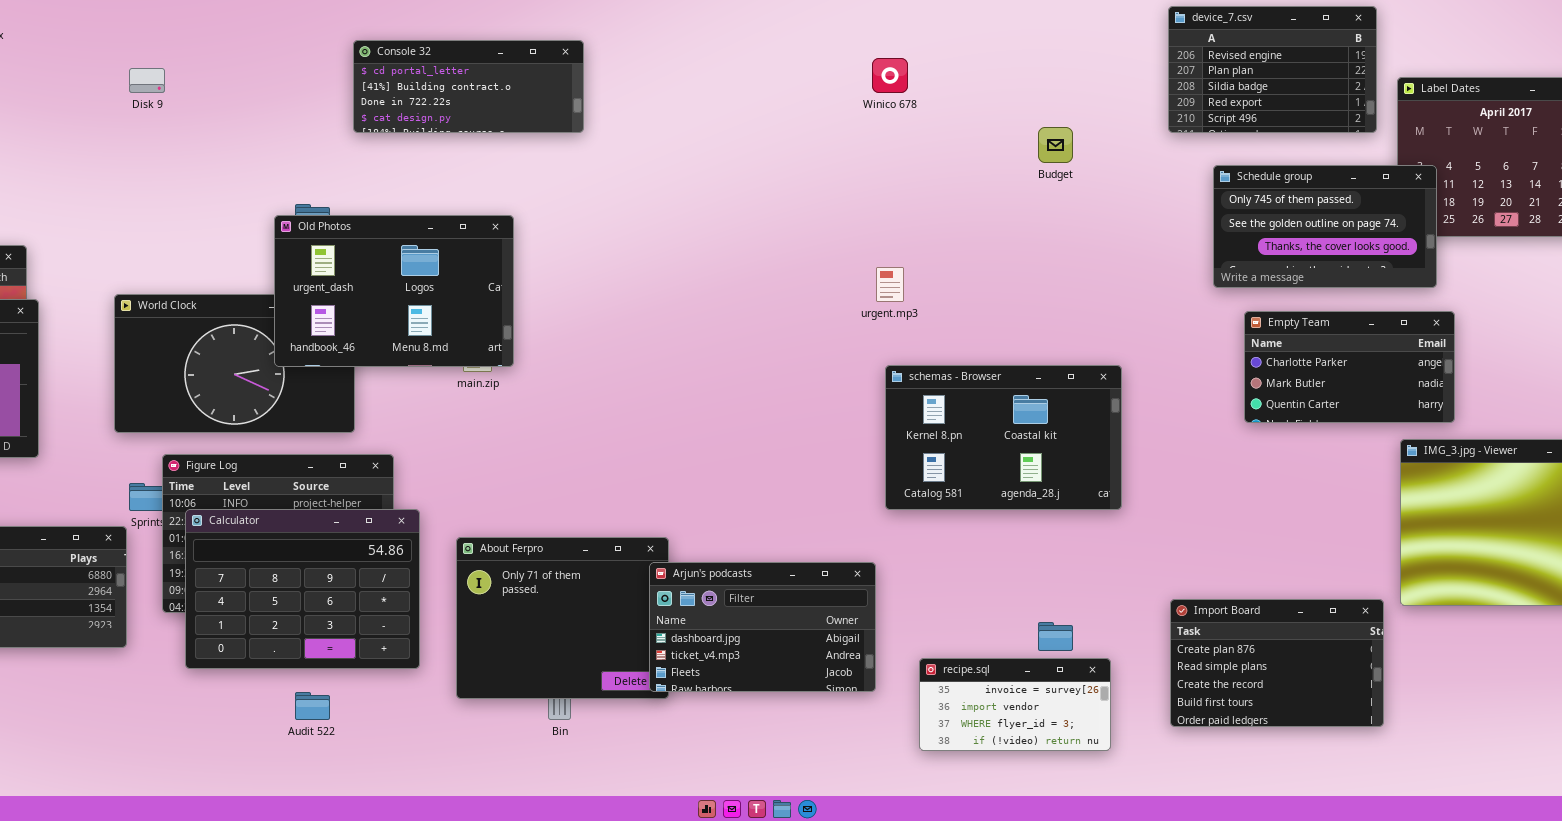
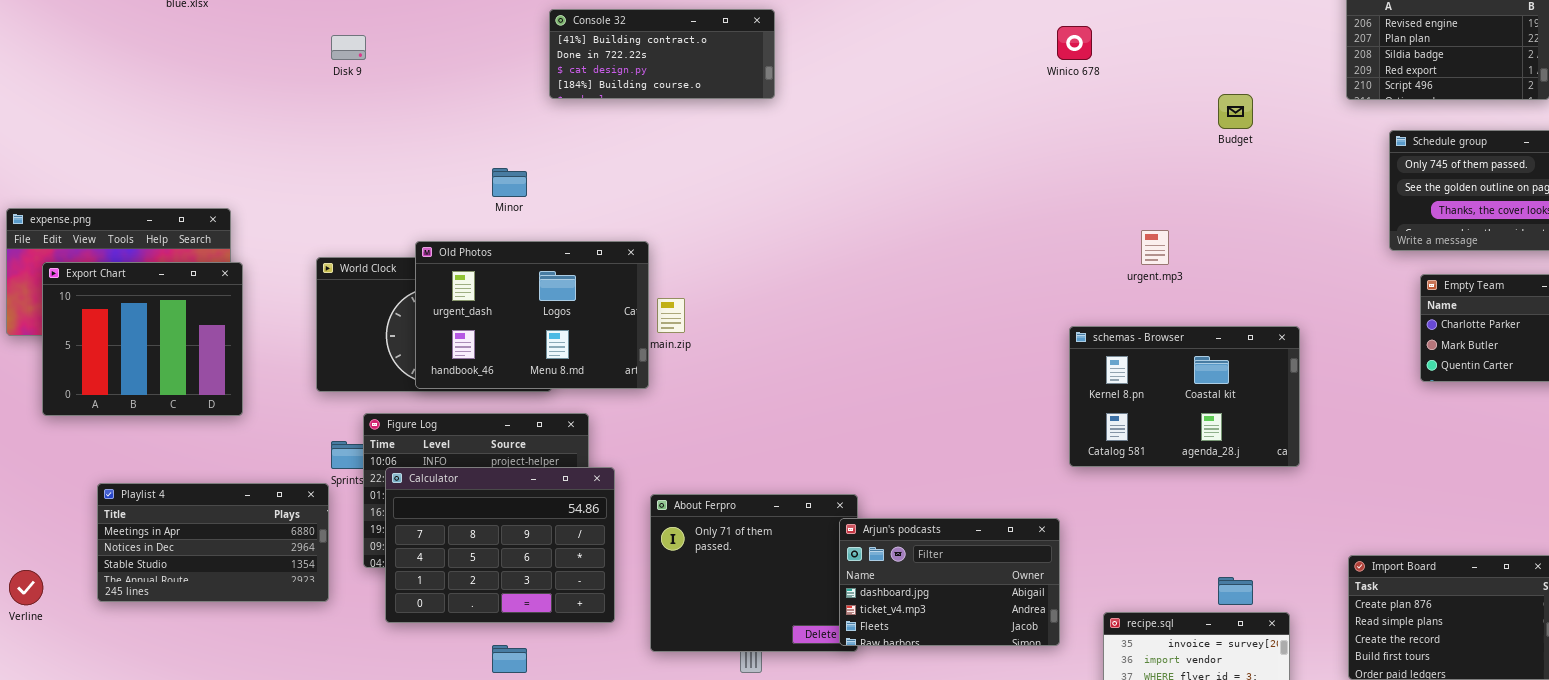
Console 32: [353,40,584,133] -> [549,9,775,99], scrolled down 1 row
Old Photos: [274,215,514,367] -> [415,241,649,389], moved
urgent.mp3: [876,267,904,302] -> [1141,230,1169,265], moved

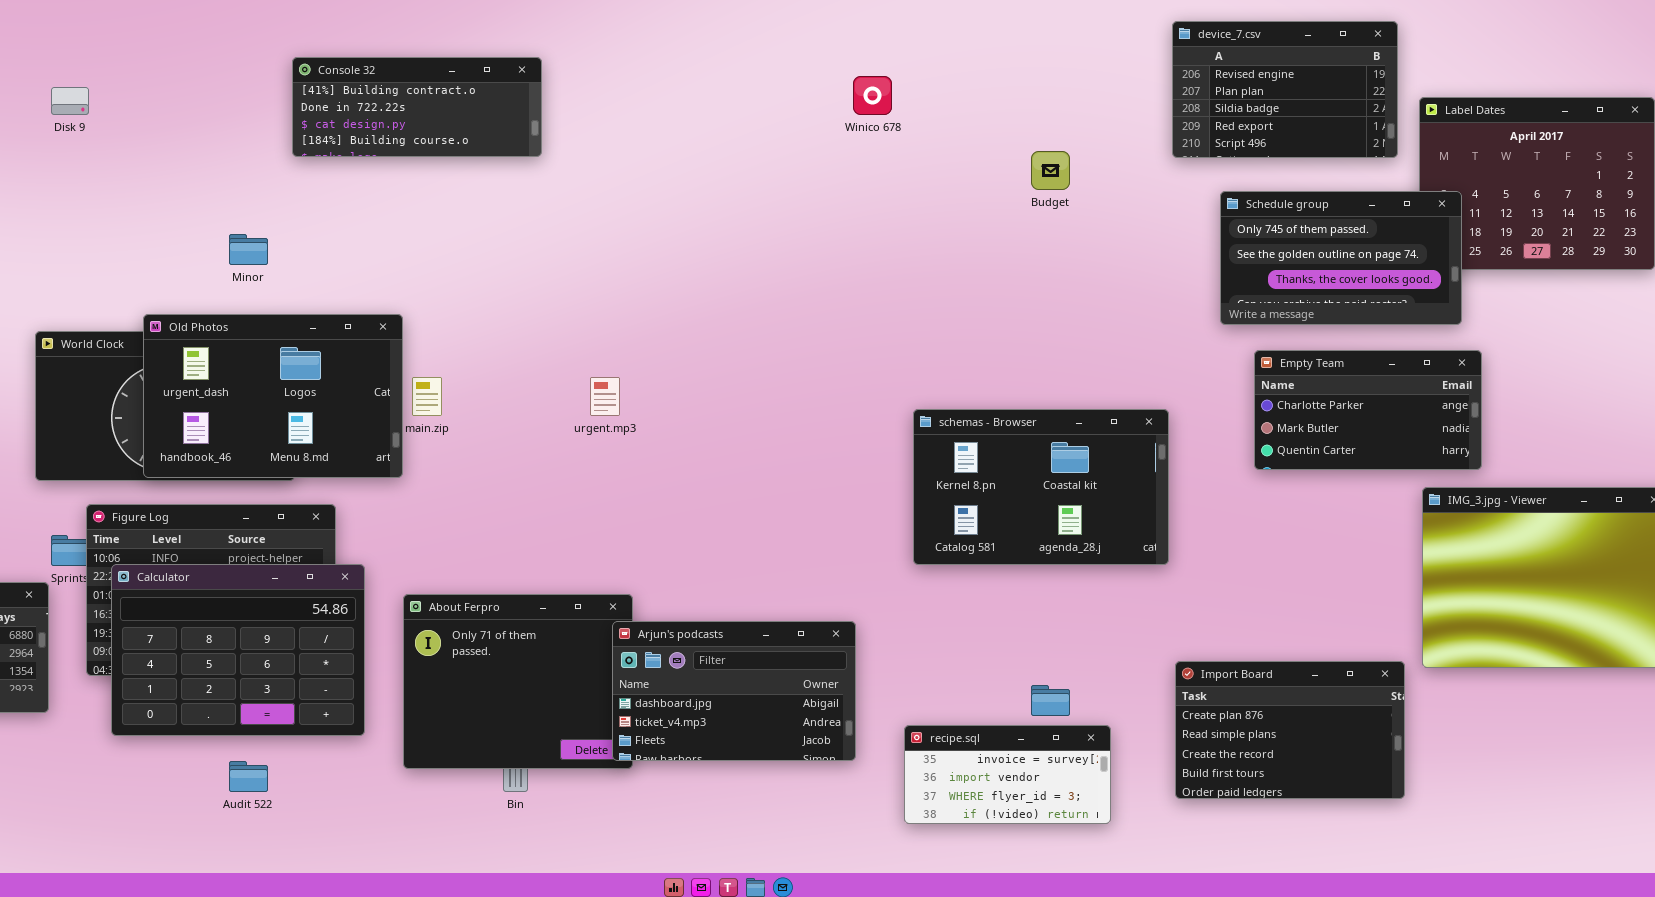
urgent.mp3: [1141,230,1169,265] -> [590,377,620,416], moved
schemas - Browser: [1069,326,1300,467] -> [913,409,1169,565], moved

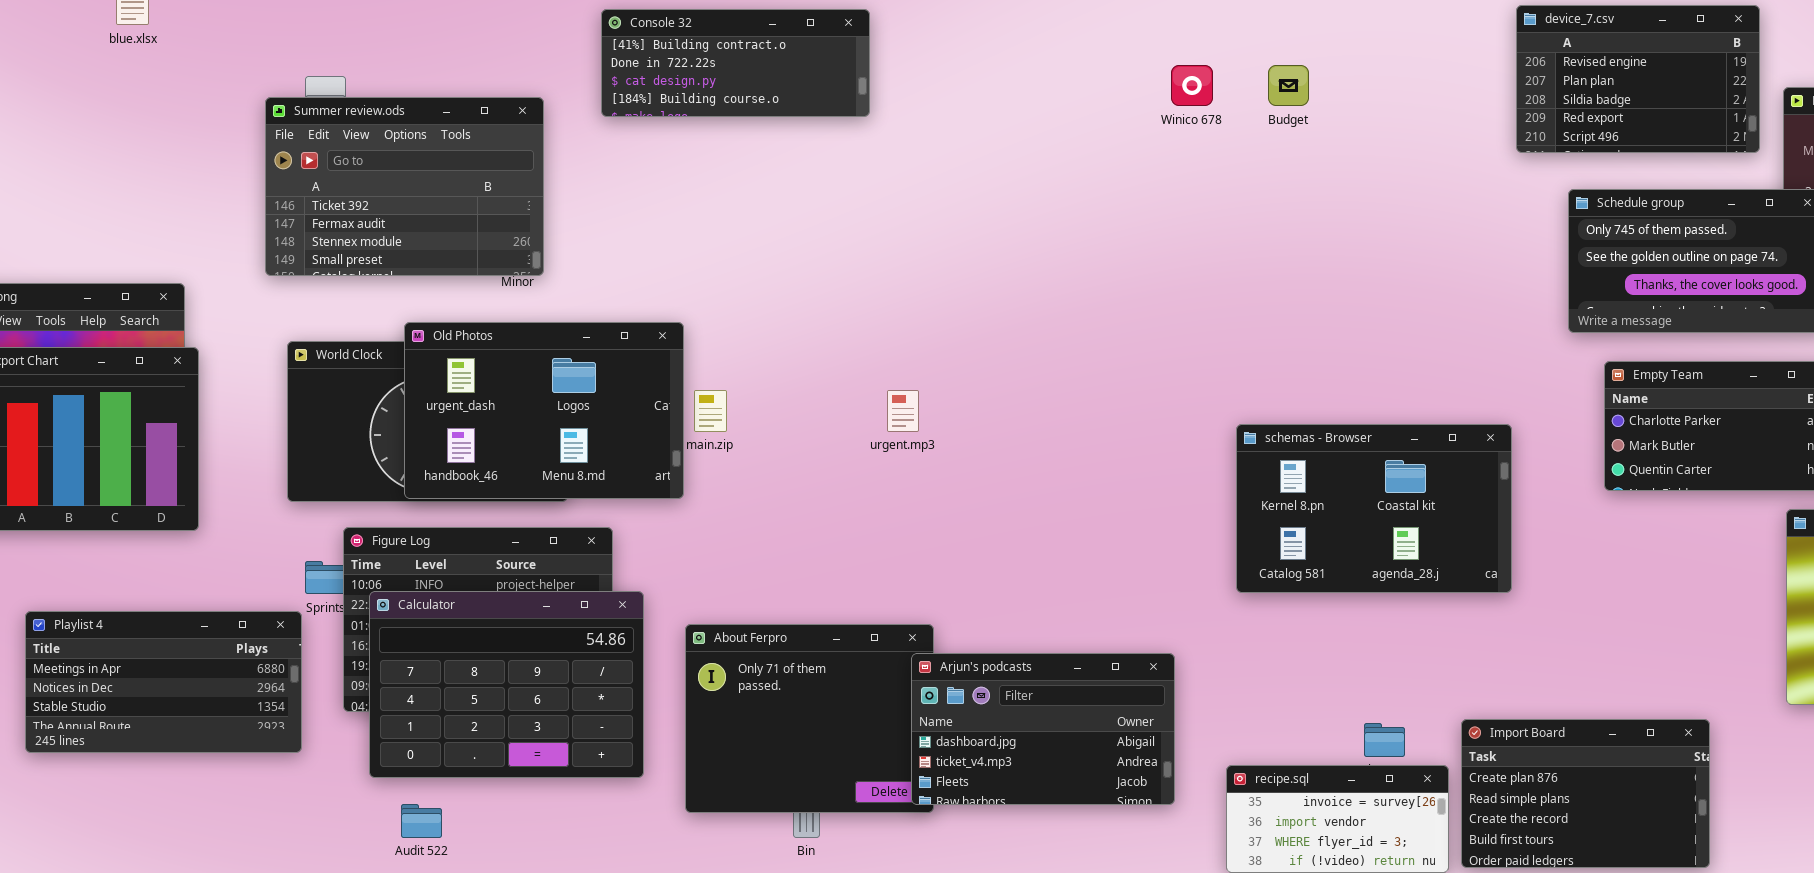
Console 32: [292,57,542,157] -> [601,9,870,117], moved
Summer review.ods: none -> [265,97,544,276], opened
Budget: [1031,151,1070,190] -> [1268,65,1309,106], moved
Import Board: [1175,661,1405,799] -> [1461,719,1710,868], moved
Audit 522: [229,761,268,792] -> [401,804,442,838], moved

